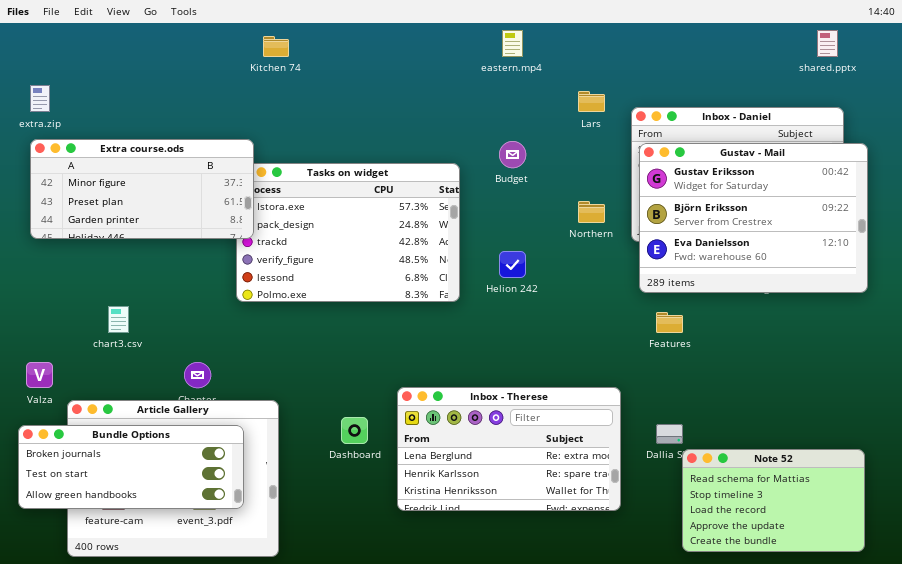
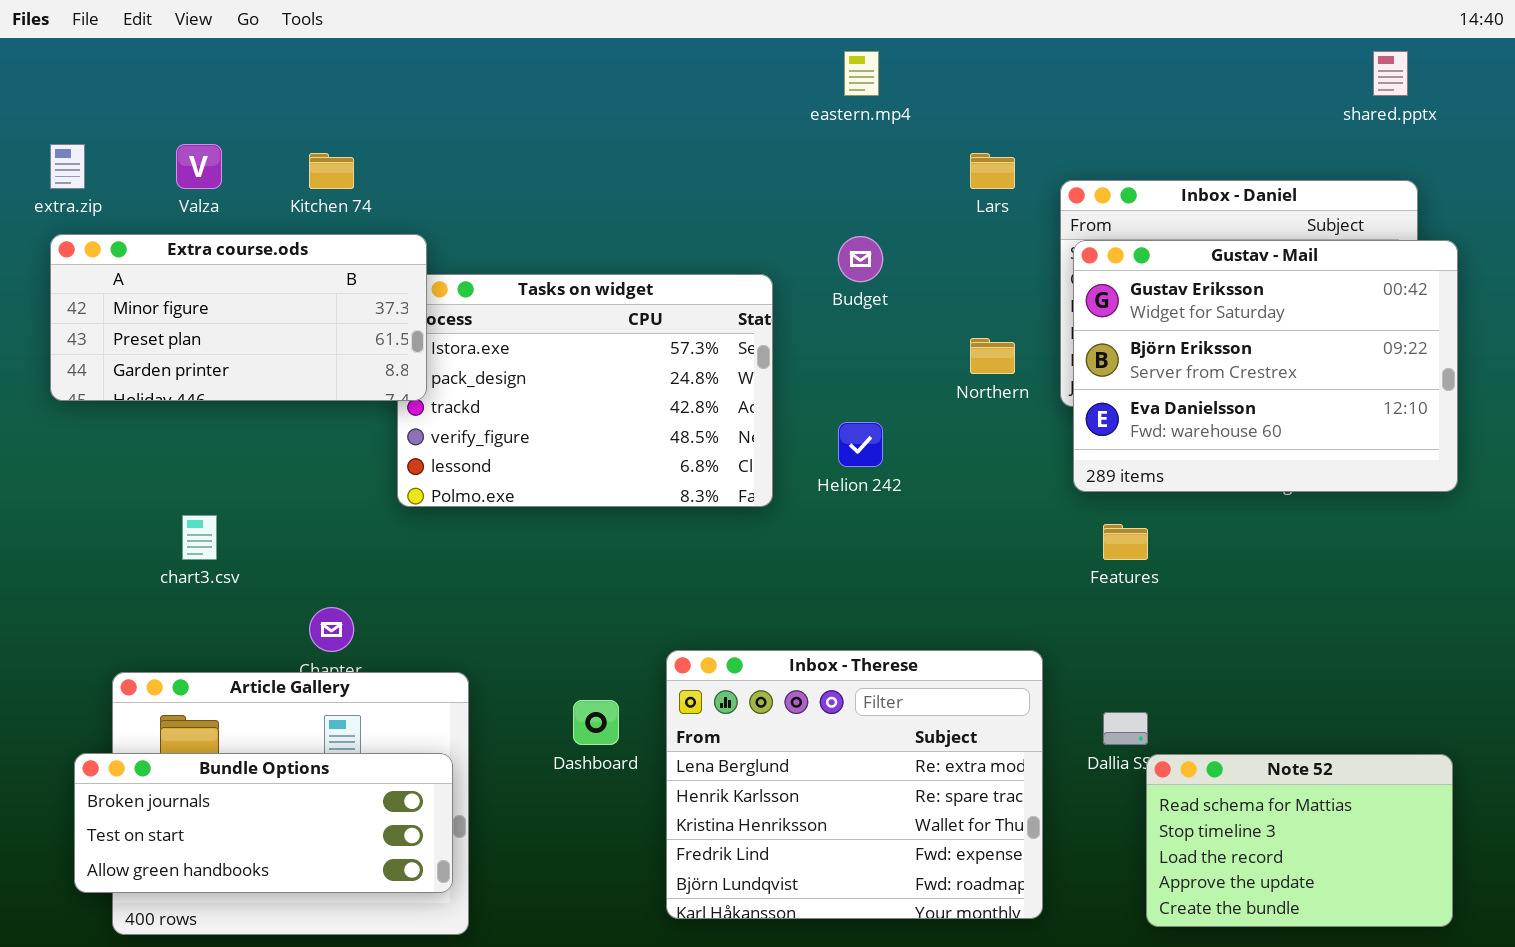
Kitchen 74: [263,36,289,57] -> [309,153,354,189], moved
Valza: [26,362,53,388] -> [176,144,222,189], moved
Inbox - Therese: [397,387,621,511] -> [666,650,1043,919], resized
Bundle Options: [18,425,244,509] -> [74,753,453,893], moved

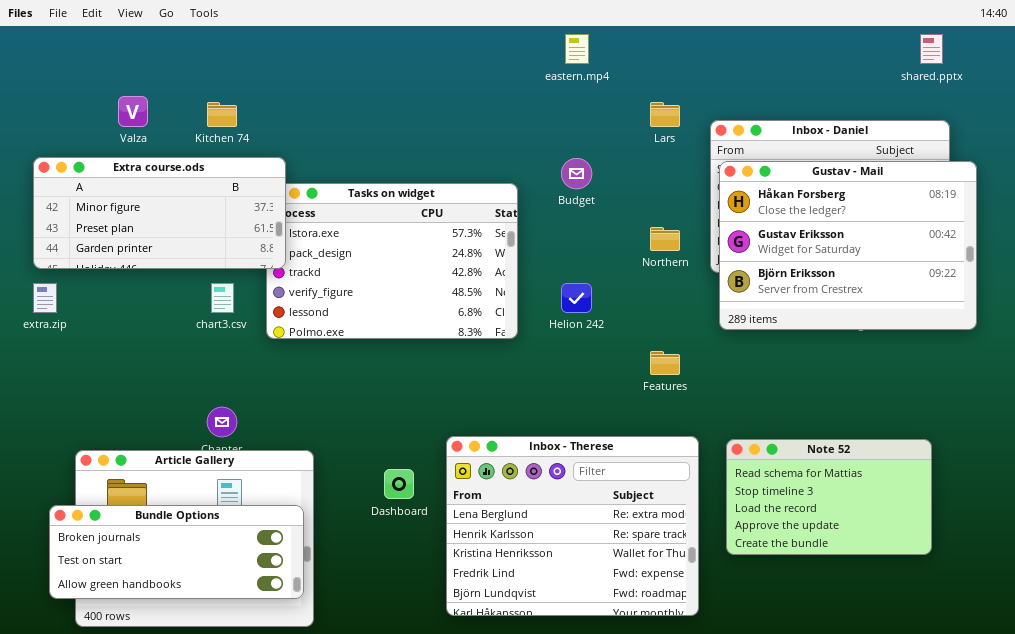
extra.zip: [50,144,85,189] -> [33,283,57,313], moved
Gustav - Mail: [1073,240,1458,492] -> [719,161,977,330], scrolled up 1 row
chart3.csv: [182,515,217,560] -> [211,283,234,313], moved
Features: [1103,524,1148,560] -> [650,351,680,375], moved
Note 52: [1146,754,1453,927] -> [726,439,932,555], moved

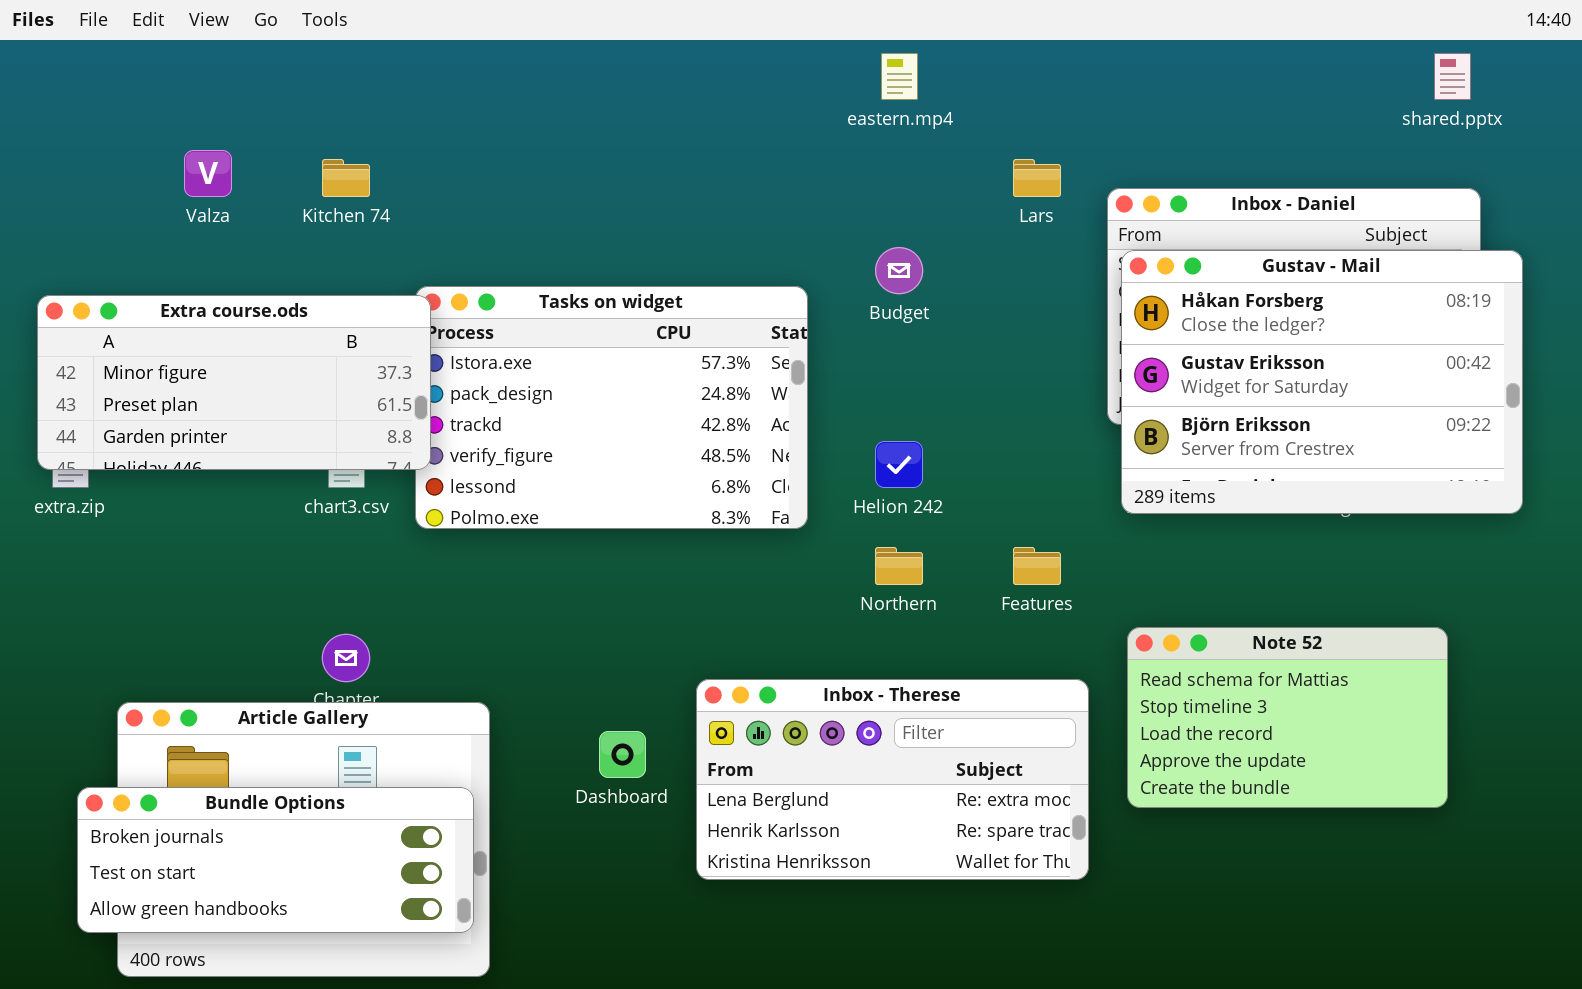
Extra course.ods: [33,157,286,269] -> [37,295,431,470], moved
Northern: [650,227,680,251] -> [875,547,923,585], moved
Inbox - Therese: [446,436,699,616] -> [696,679,1089,880], resized
Note 52: [726,439,932,555] -> [1127,627,1448,808], moved

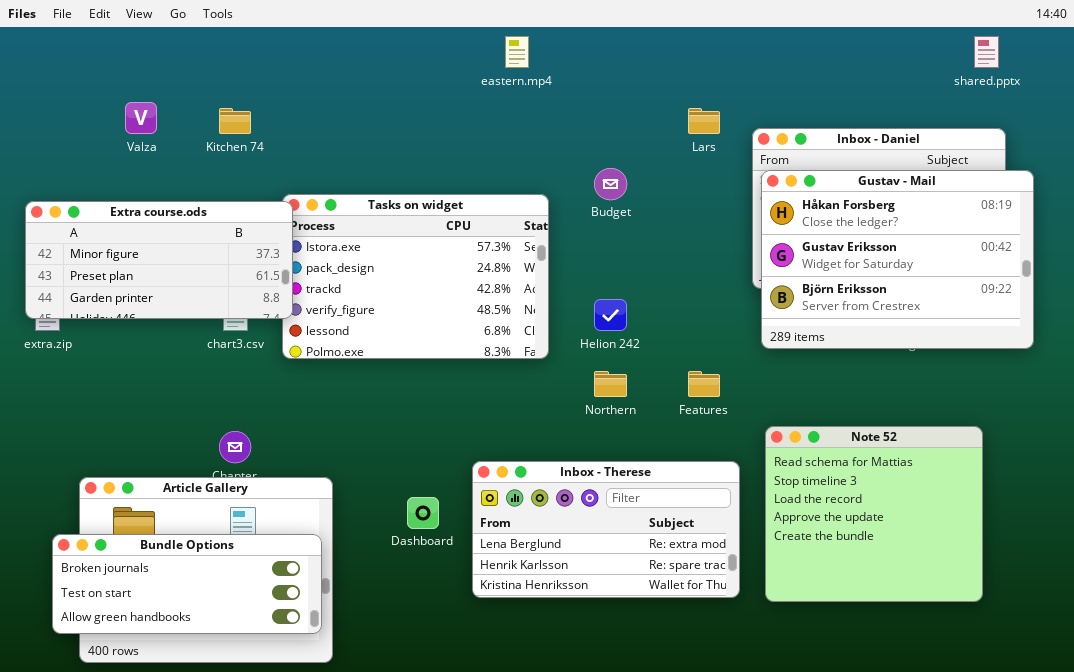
eastern.mp4: [881,53,918,100] -> [505,36,529,68], moved
Note 52: [1127,627,1448,808] -> [765,426,983,602], resized

